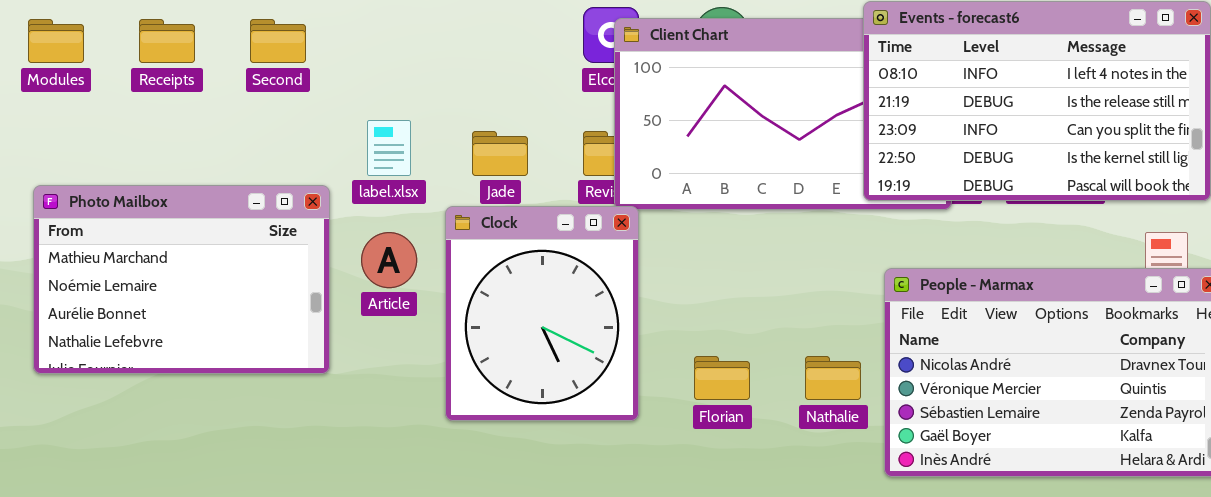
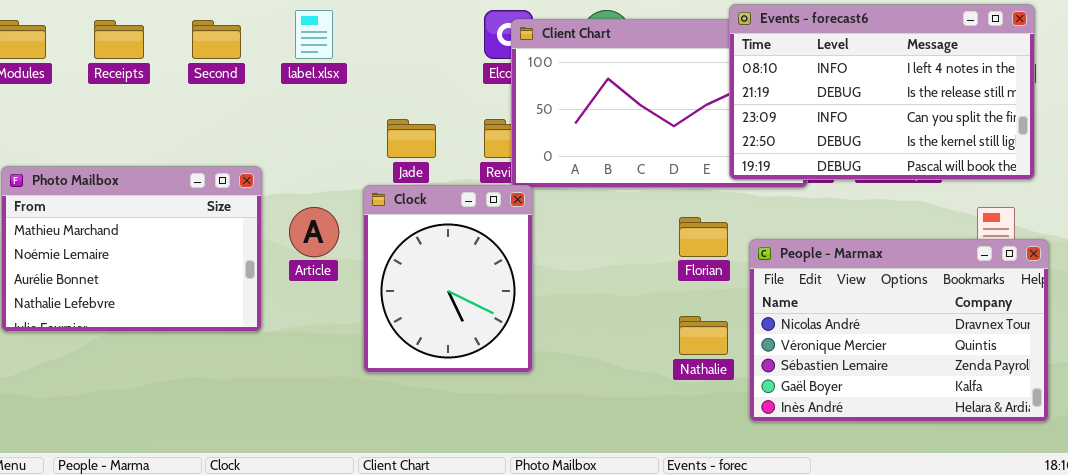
label.xlsx: [367,120,411,176] -> [295,10,333,59], moved
Florian: [694,356,750,400] -> [679,217,728,257], moved

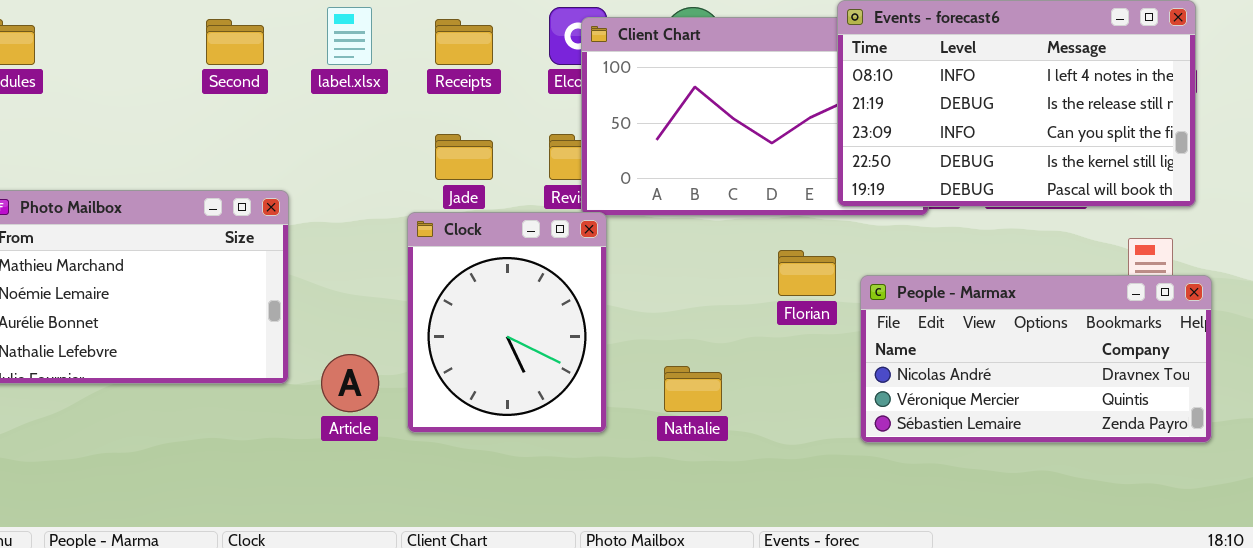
Receipts: [94,20,144,59] -> [435,19,493,65], moved
Article: [289,207,339,257] -> [321,354,379,412], moved
People - Marmax: [749,239,1049,422] -> [860,275,1212,443], resized
Nathalie: [679,316,728,355] -> [664,366,722,412], moved

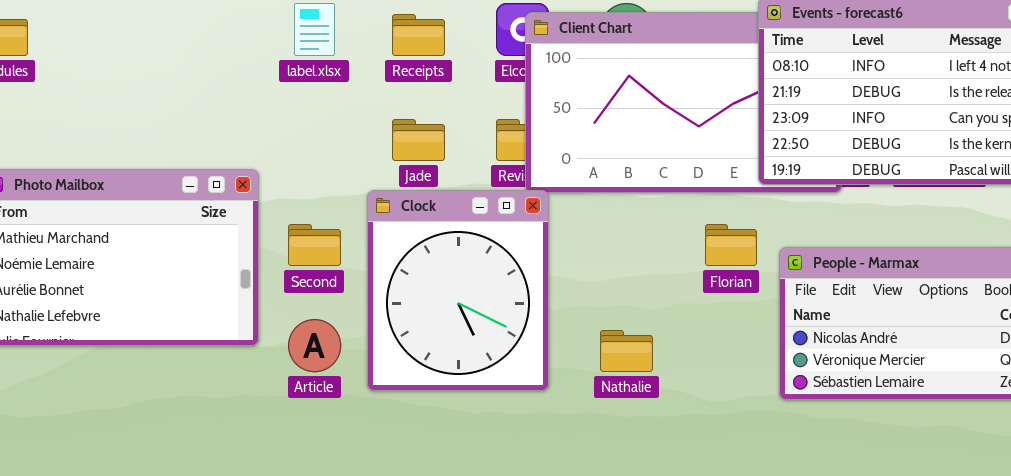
Second: [206,19,264,65] -> [288,224,341,266], moved

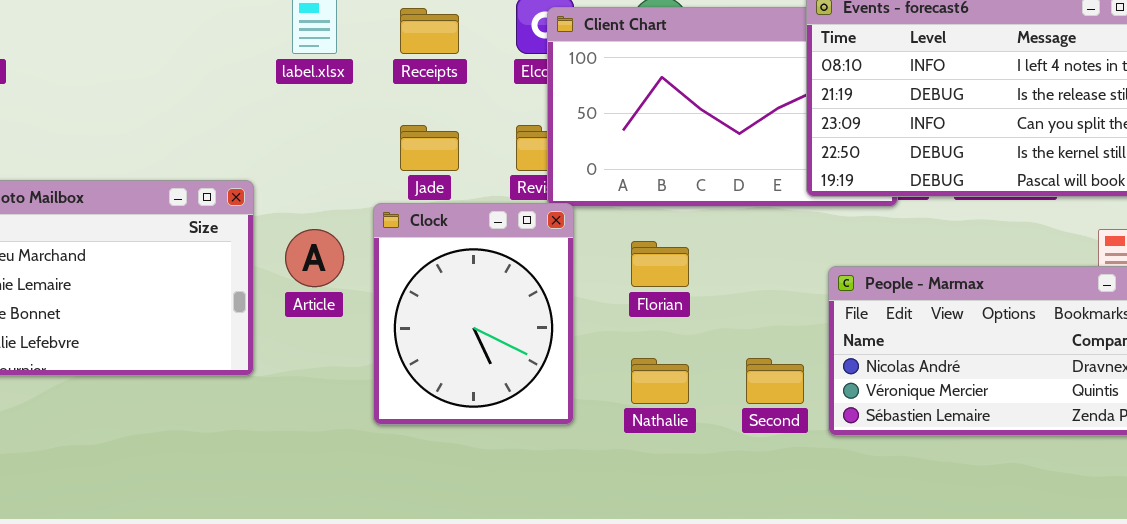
Second: [288,224,341,266] -> [746,358,804,404], moved
Florian: [705,224,757,266] -> [631,241,689,287], moved
Article: [288,319,341,372] -> [285,229,344,287], moved

